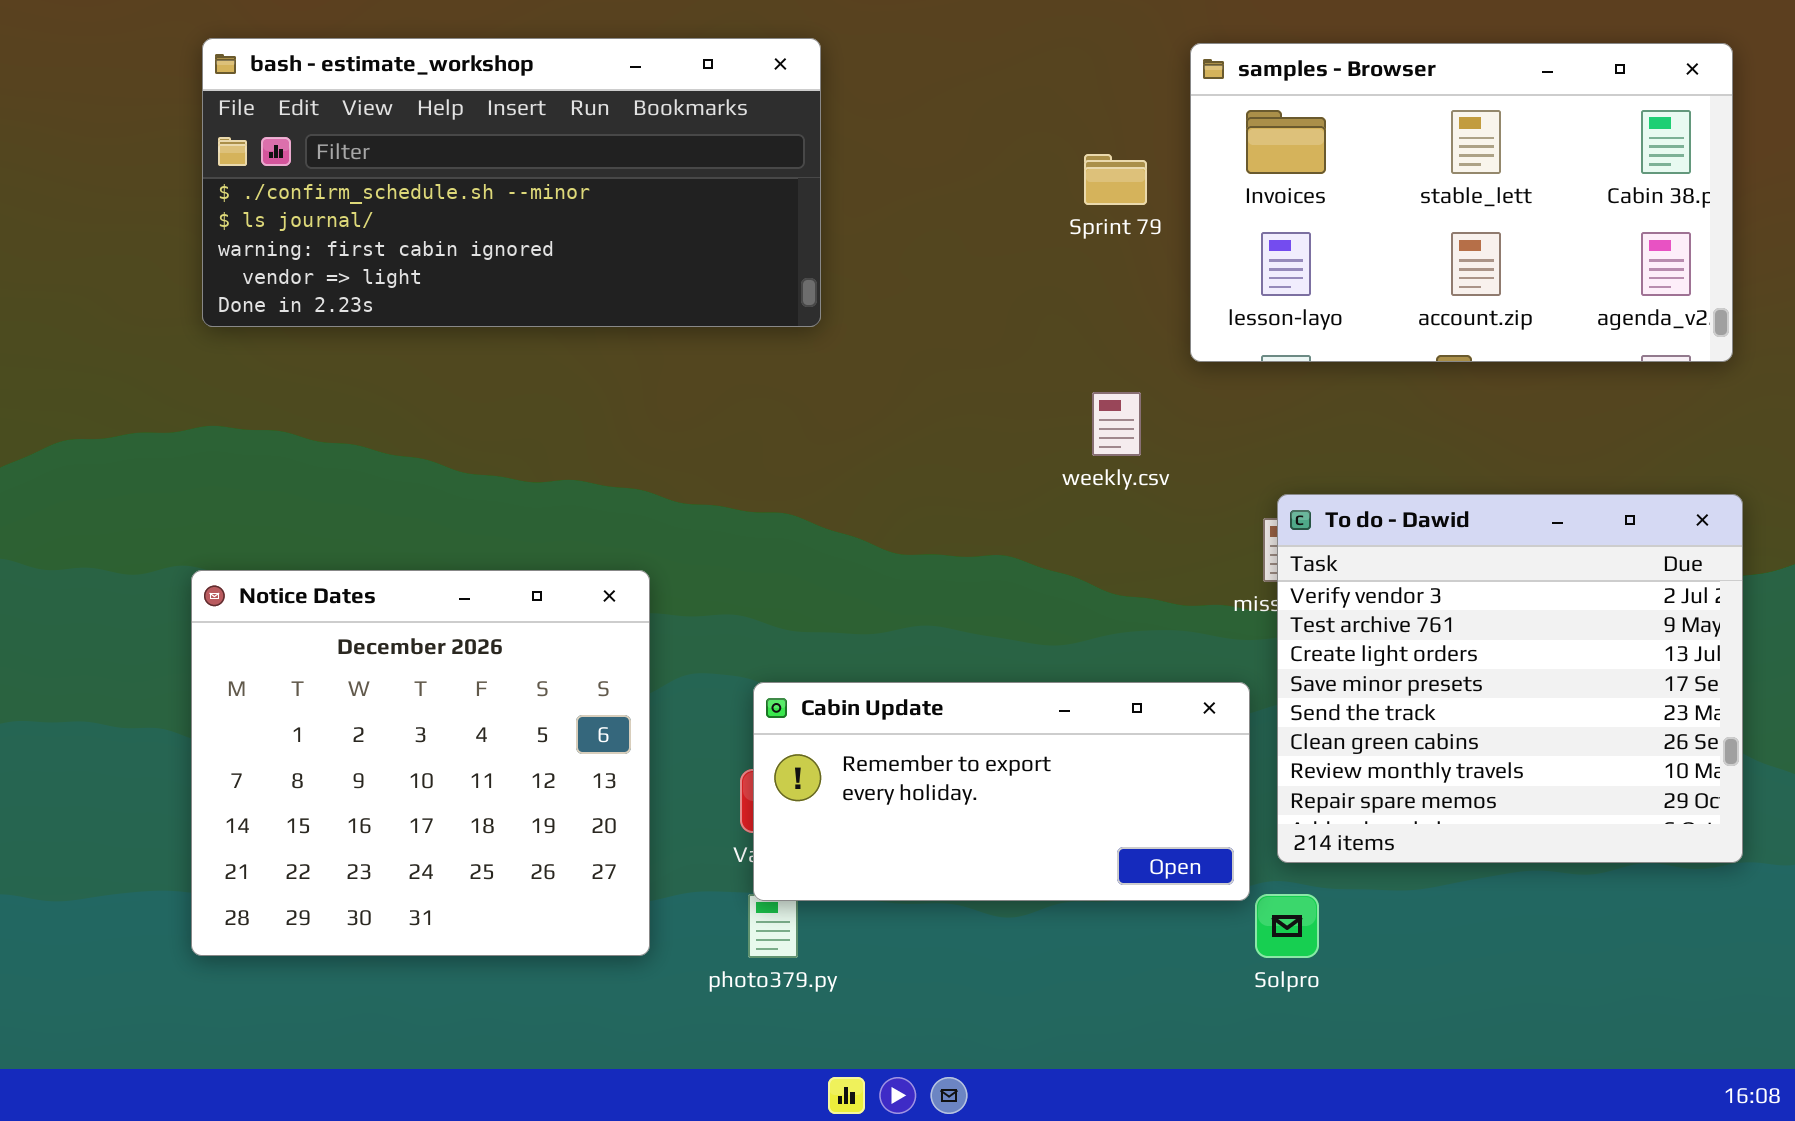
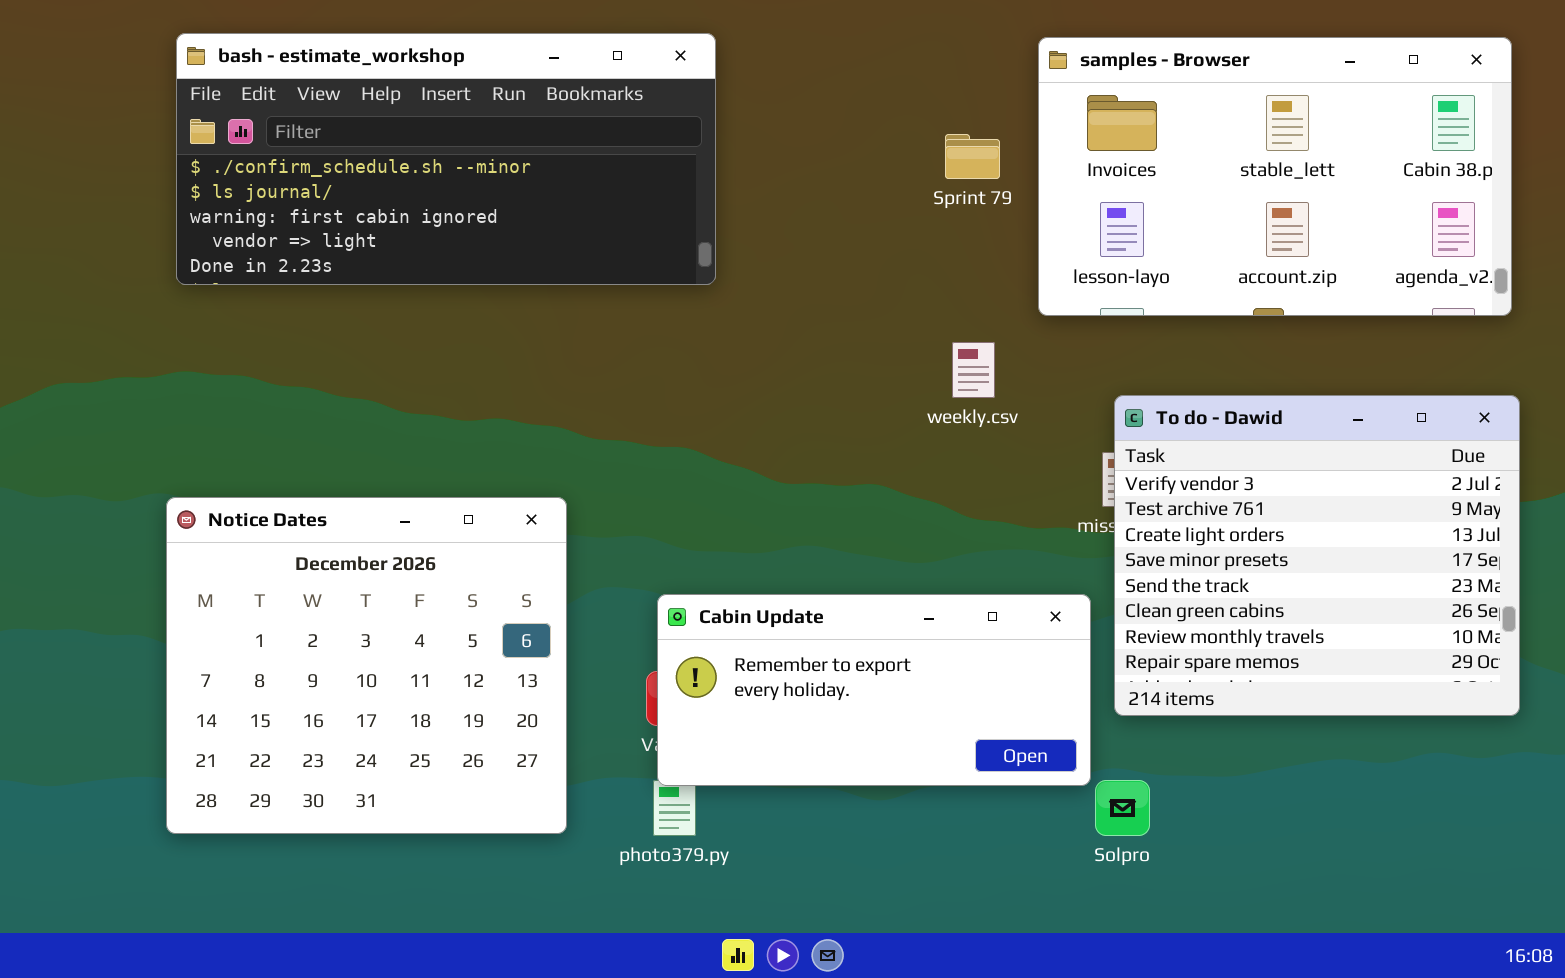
To do - Dawid: [1277,494,1743,863] -> [1114,395,1520,716], moved

